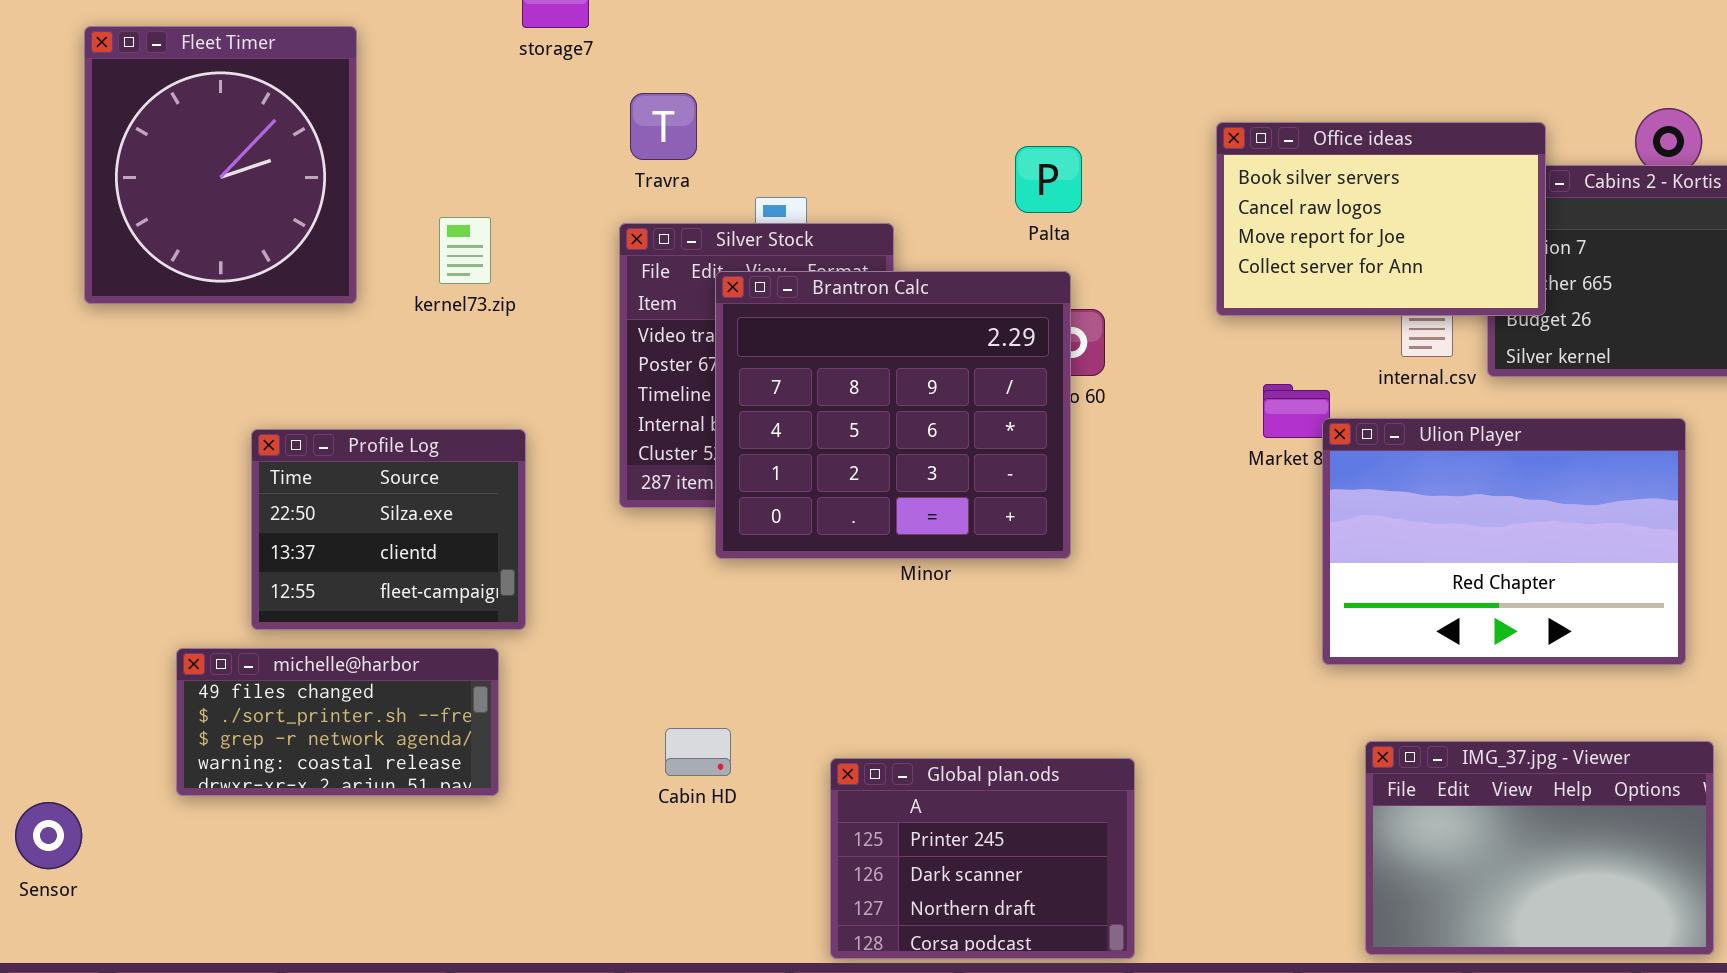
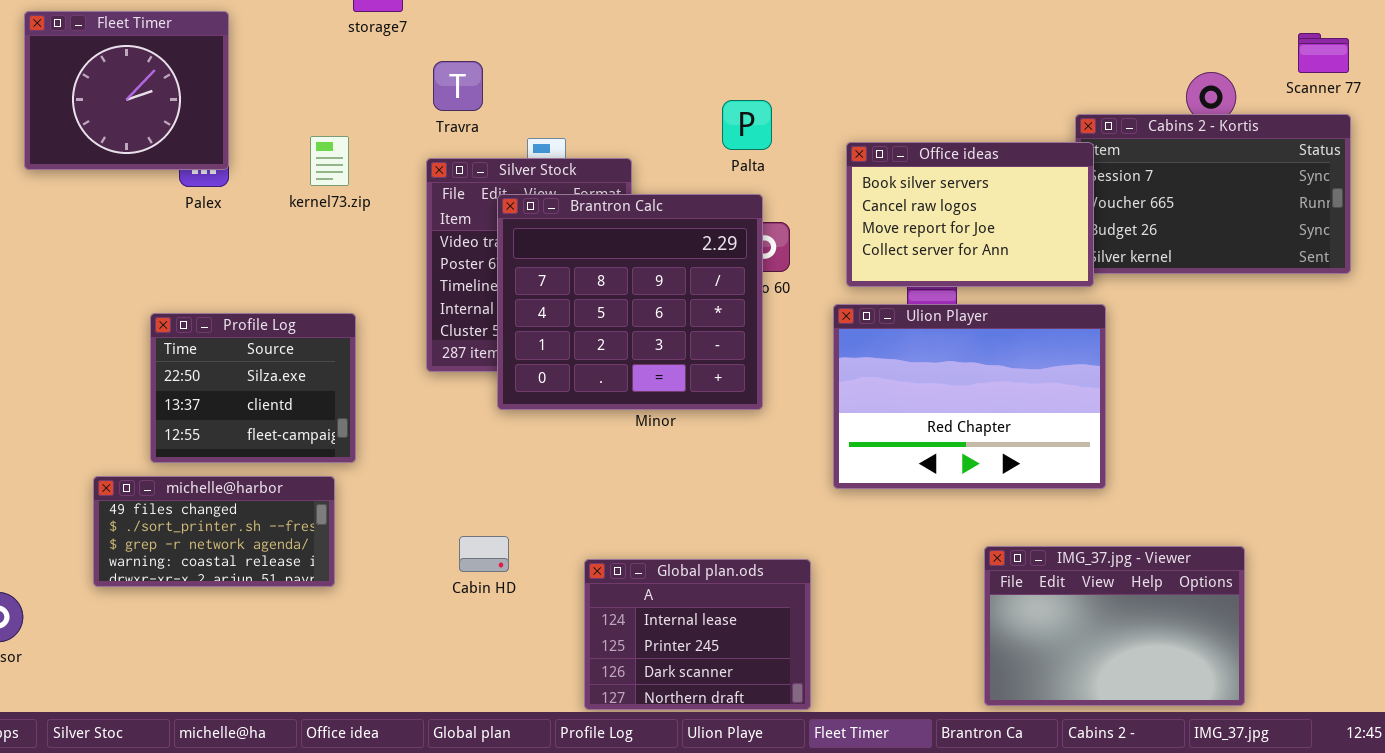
Fleet Timer: [84,26,357,304] -> [24,11,229,170], resized
Office ideas: [1216,122,1546,316] -> [846,142,1094,287], moved
kernel73.zip: [439,217,491,284] -> [310,136,349,186], moved
Ulion Player: [1322,418,1686,665] -> [833,304,1106,489], moved
Global plan.ods: [830,758,1135,959] -> [584,559,811,710], scrolled up 1 row

